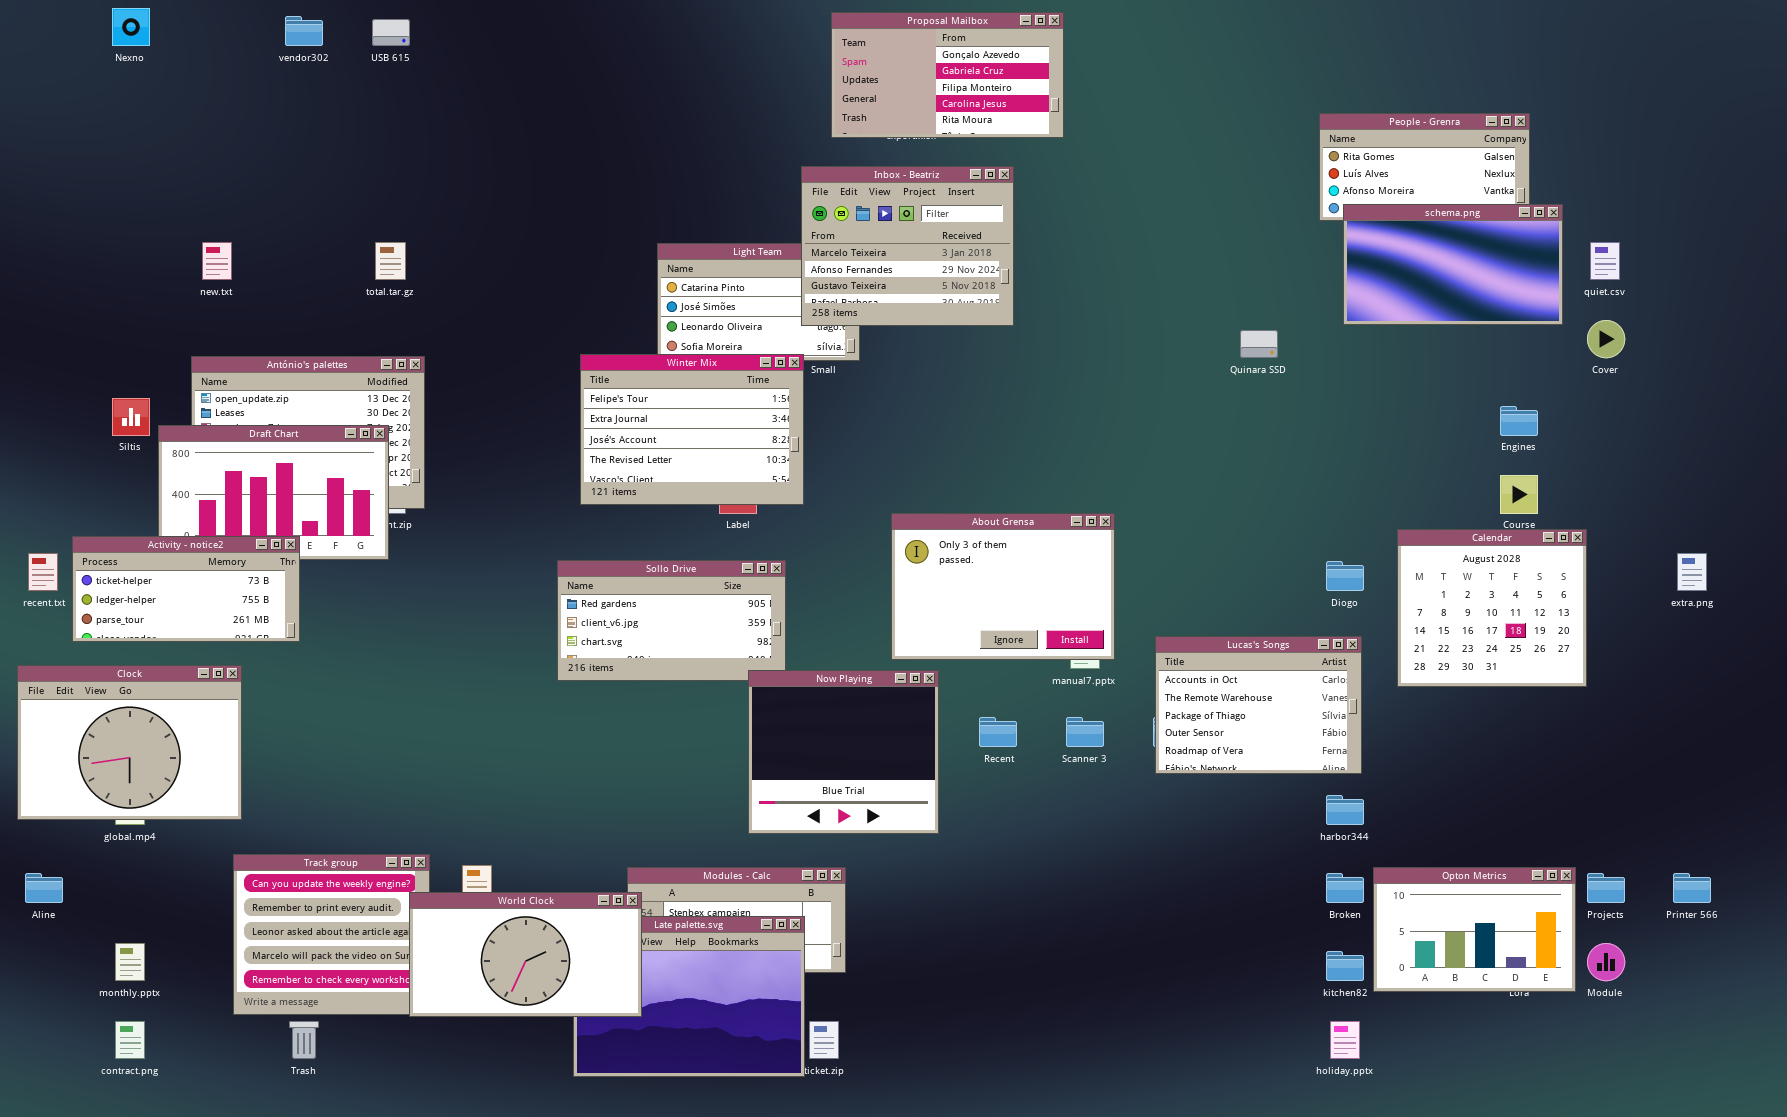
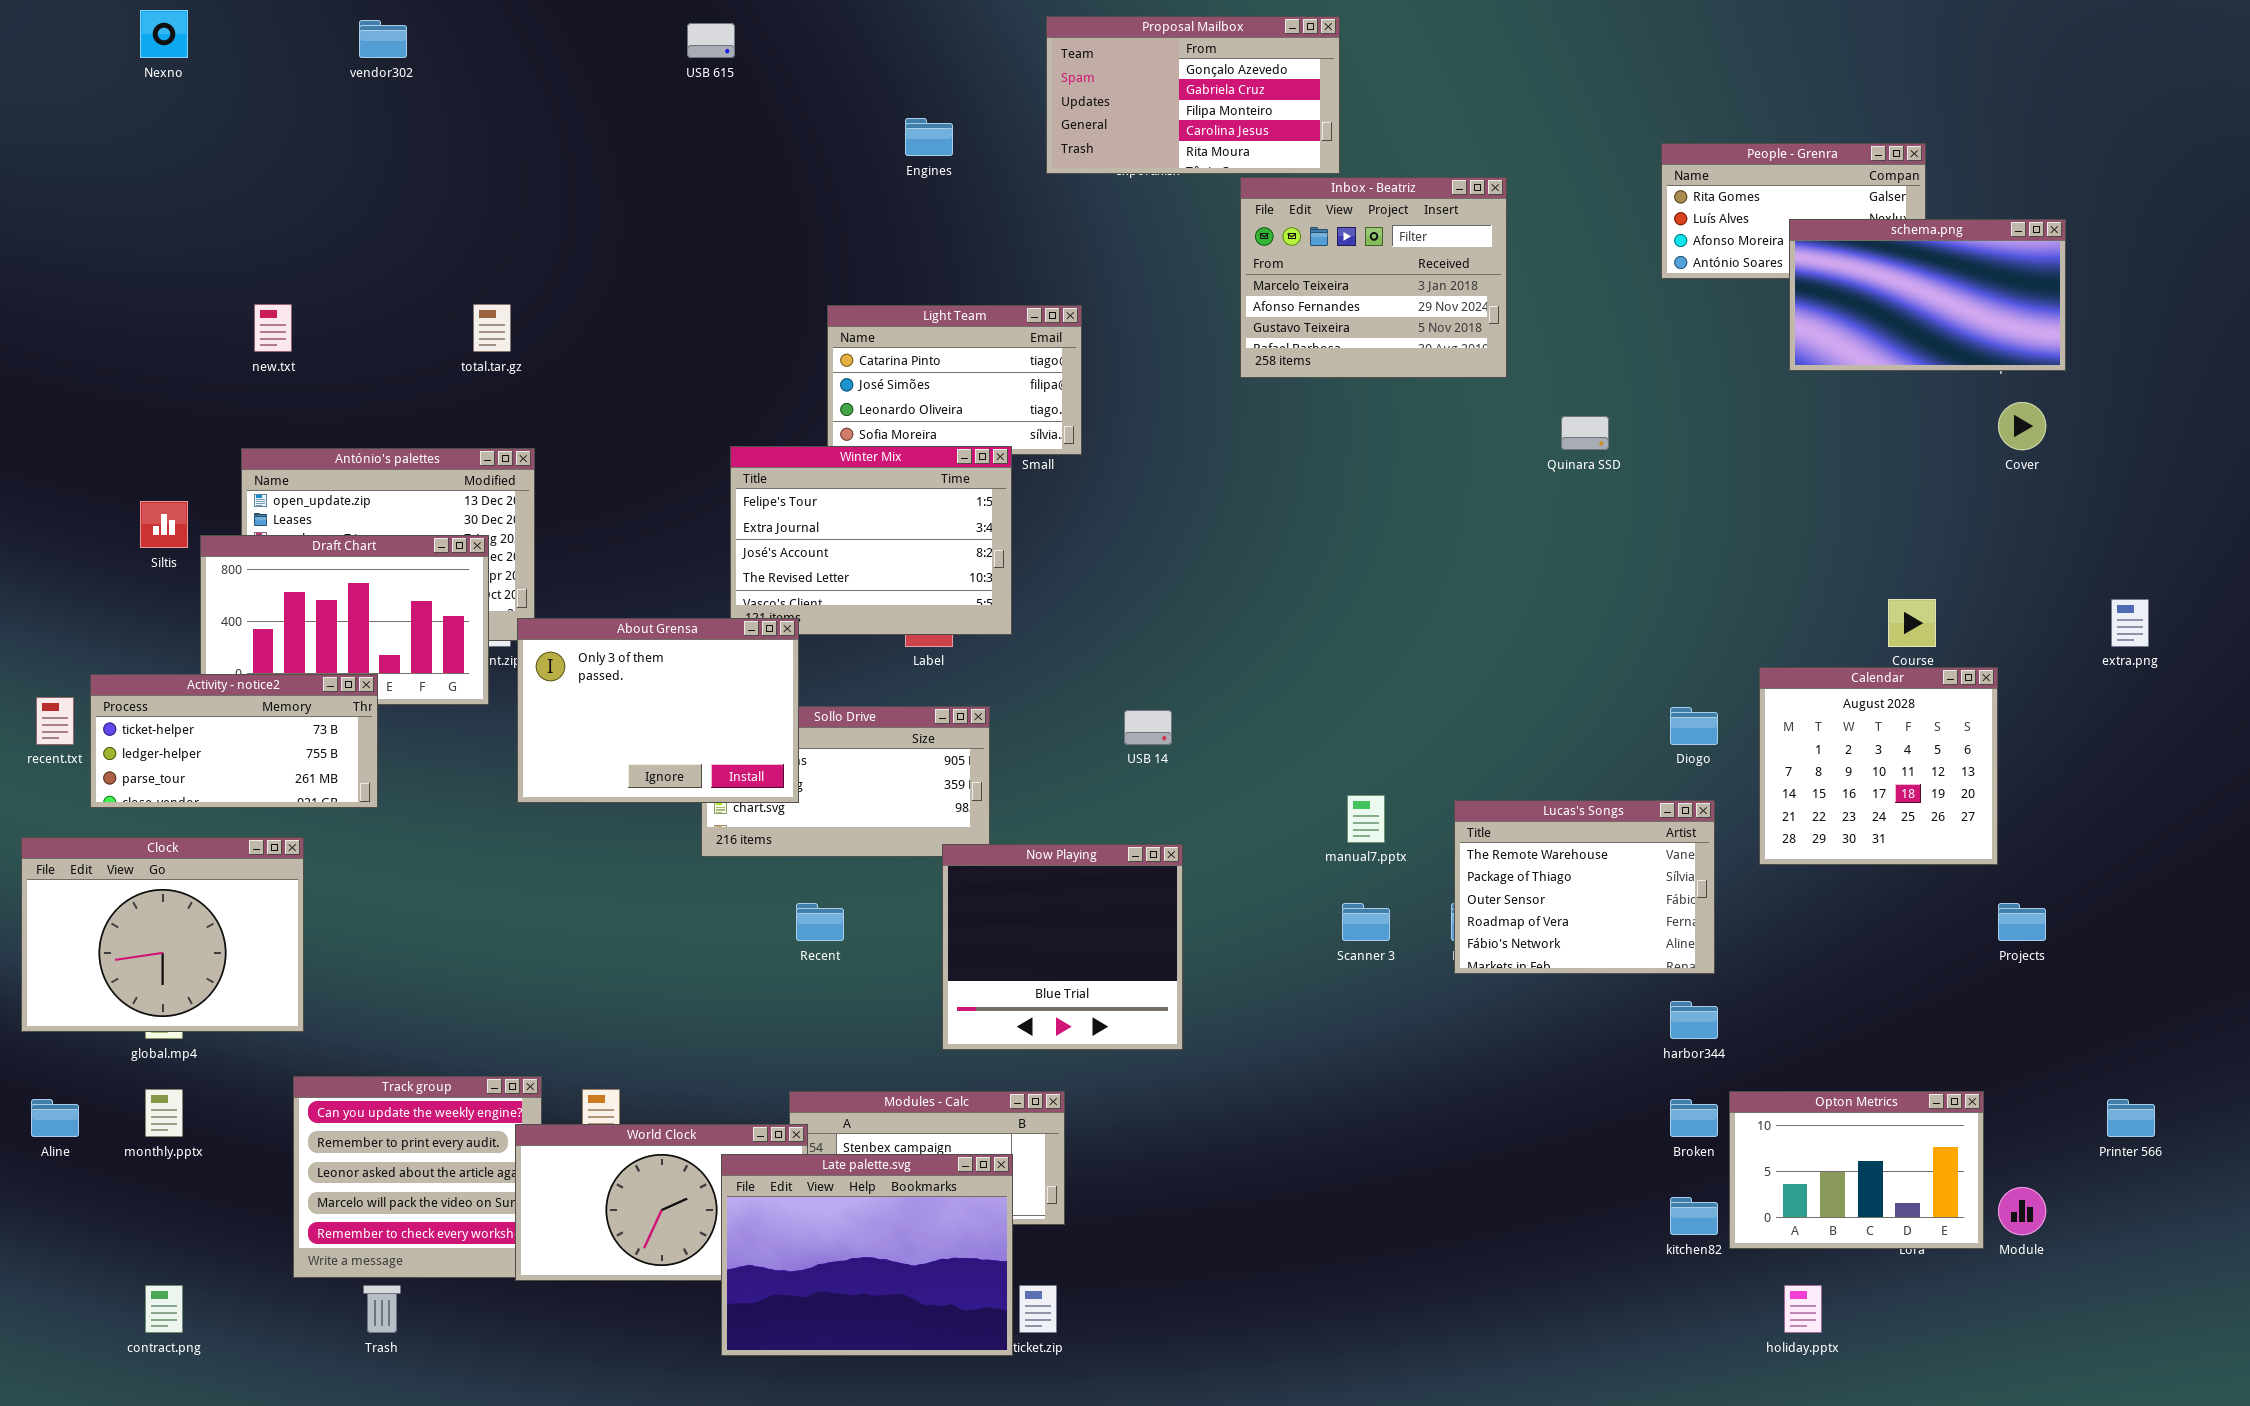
USB 615: [372,19,410,46] -> [687,23,735,58], moved
Inbox - Beatriz: [801,166,1014,326] -> [1240,177,1507,378], moved
schema.png: [1343,204,1563,325] -> [1789,219,2066,371], moved
Engines: [1500,406,1538,436] -> [905,118,953,156], moved
About Grensa: [891,513,1115,660] -> [517,618,799,803], moved
extra.png: [1677,553,1707,591] -> [2111,599,2149,647], moved
Lucas's Songs: [1155,636,1362,774] -> [1454,800,1715,974], scrolled down 1 row
Recent: [979,717,1017,747] -> [796,903,844,941], moved
Projects: [1587,873,1625,903] -> [1998,903,2046,941], moved
Late palette.svg: [573,916,805,1077] -> [721,1154,1013,1356], raised
monthly.pptx: [115,943,145,981] -> [145,1089,183,1137], moved
holiday.pptx: [1330,1021,1360,1059] -> [1784,1285,1822,1333], moved

